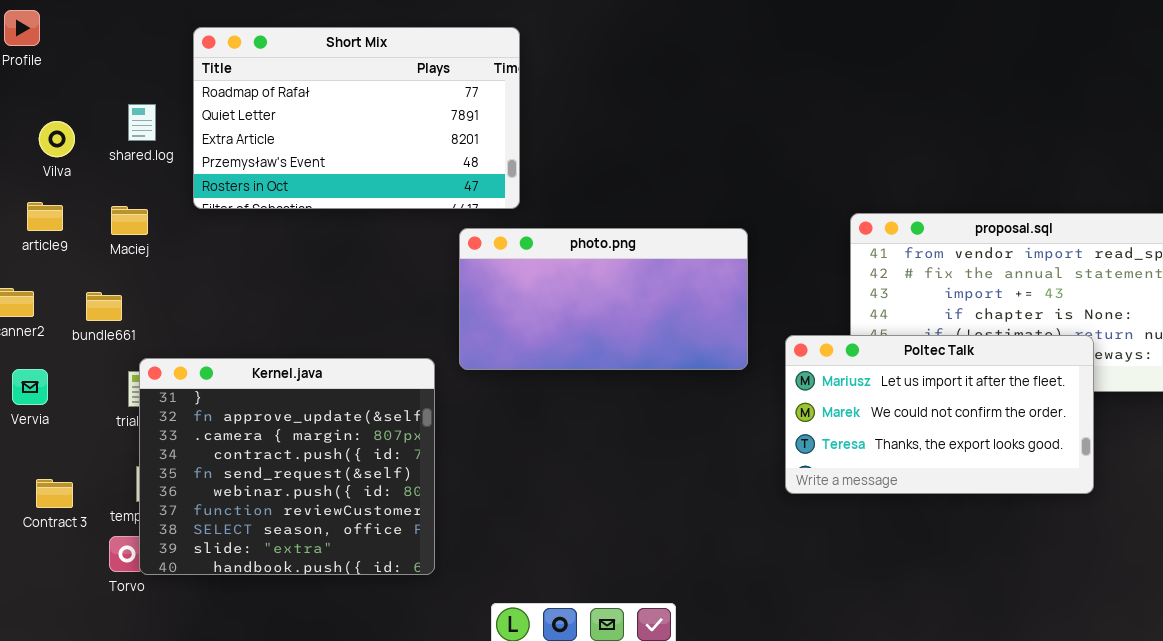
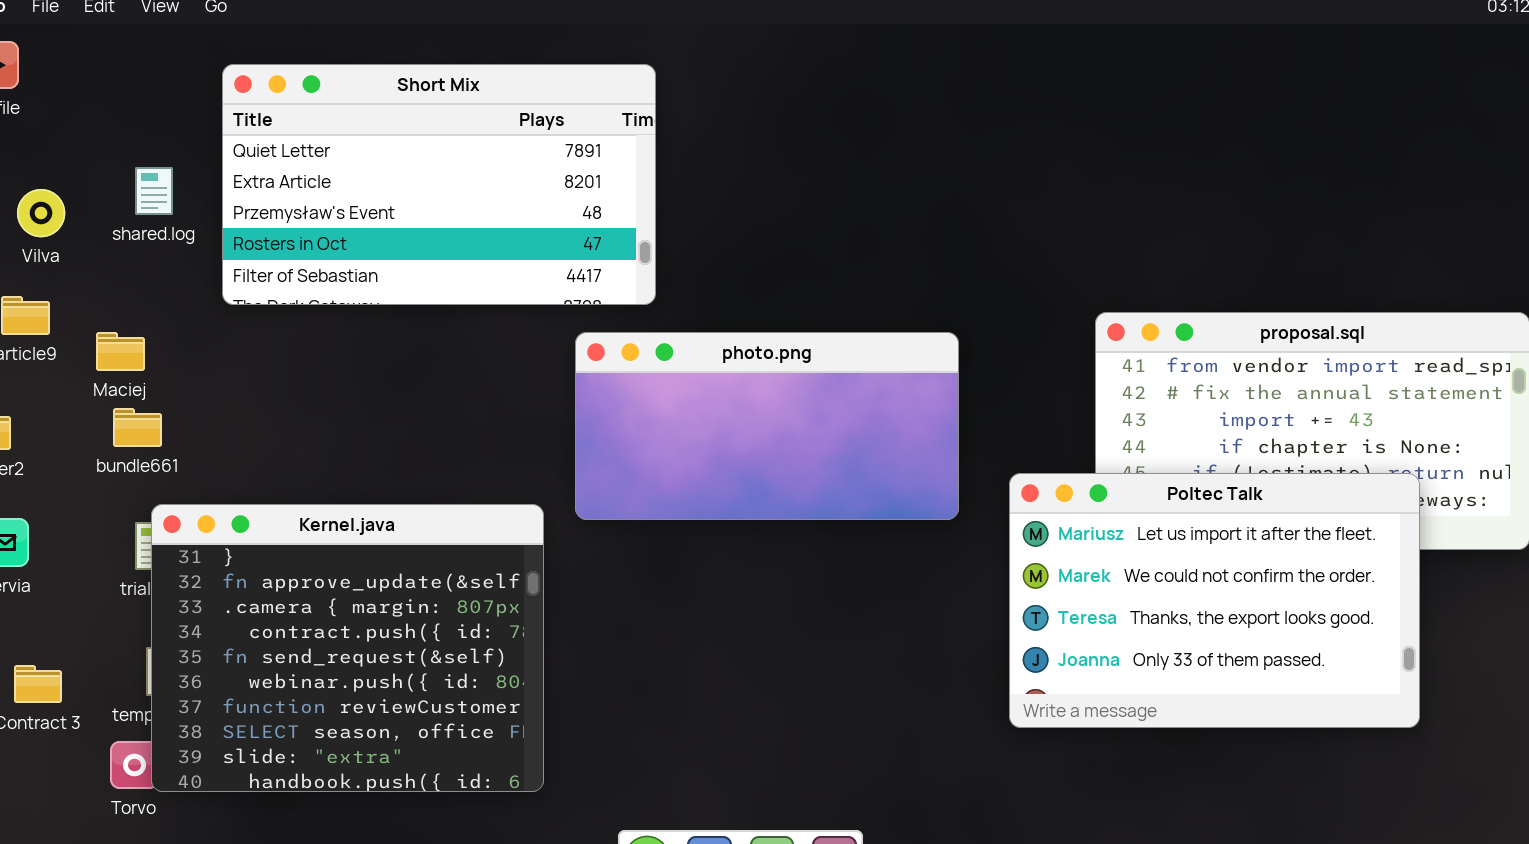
Short Mix: [193,27,520,209] -> [222,64,656,305], scrolled down 1 row
Maciej: [111,206,148,235] -> [96,332,145,371], moved
bundle661: [86,292,122,321] -> [113,408,162,447], moved
Poltec Talk: [785,335,1094,494] -> [1009,473,1420,728], resized

